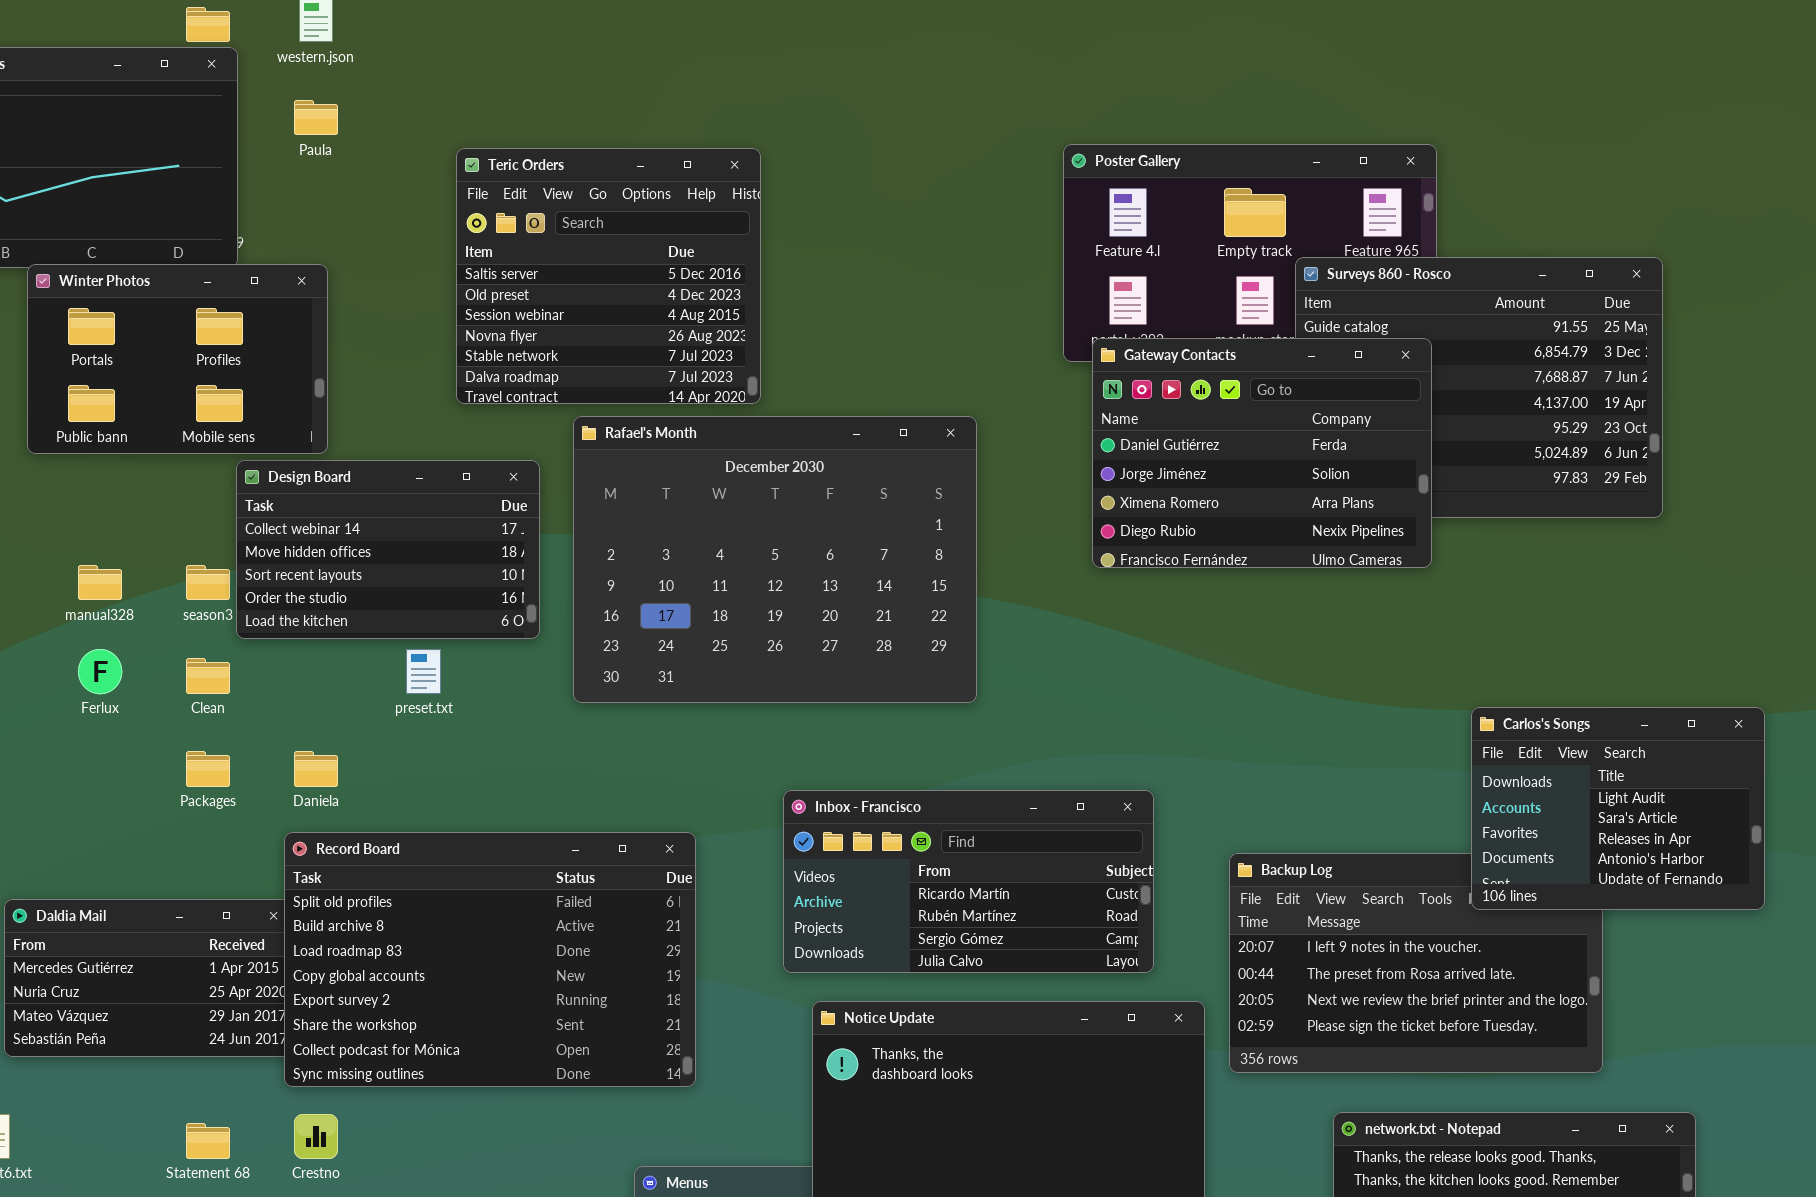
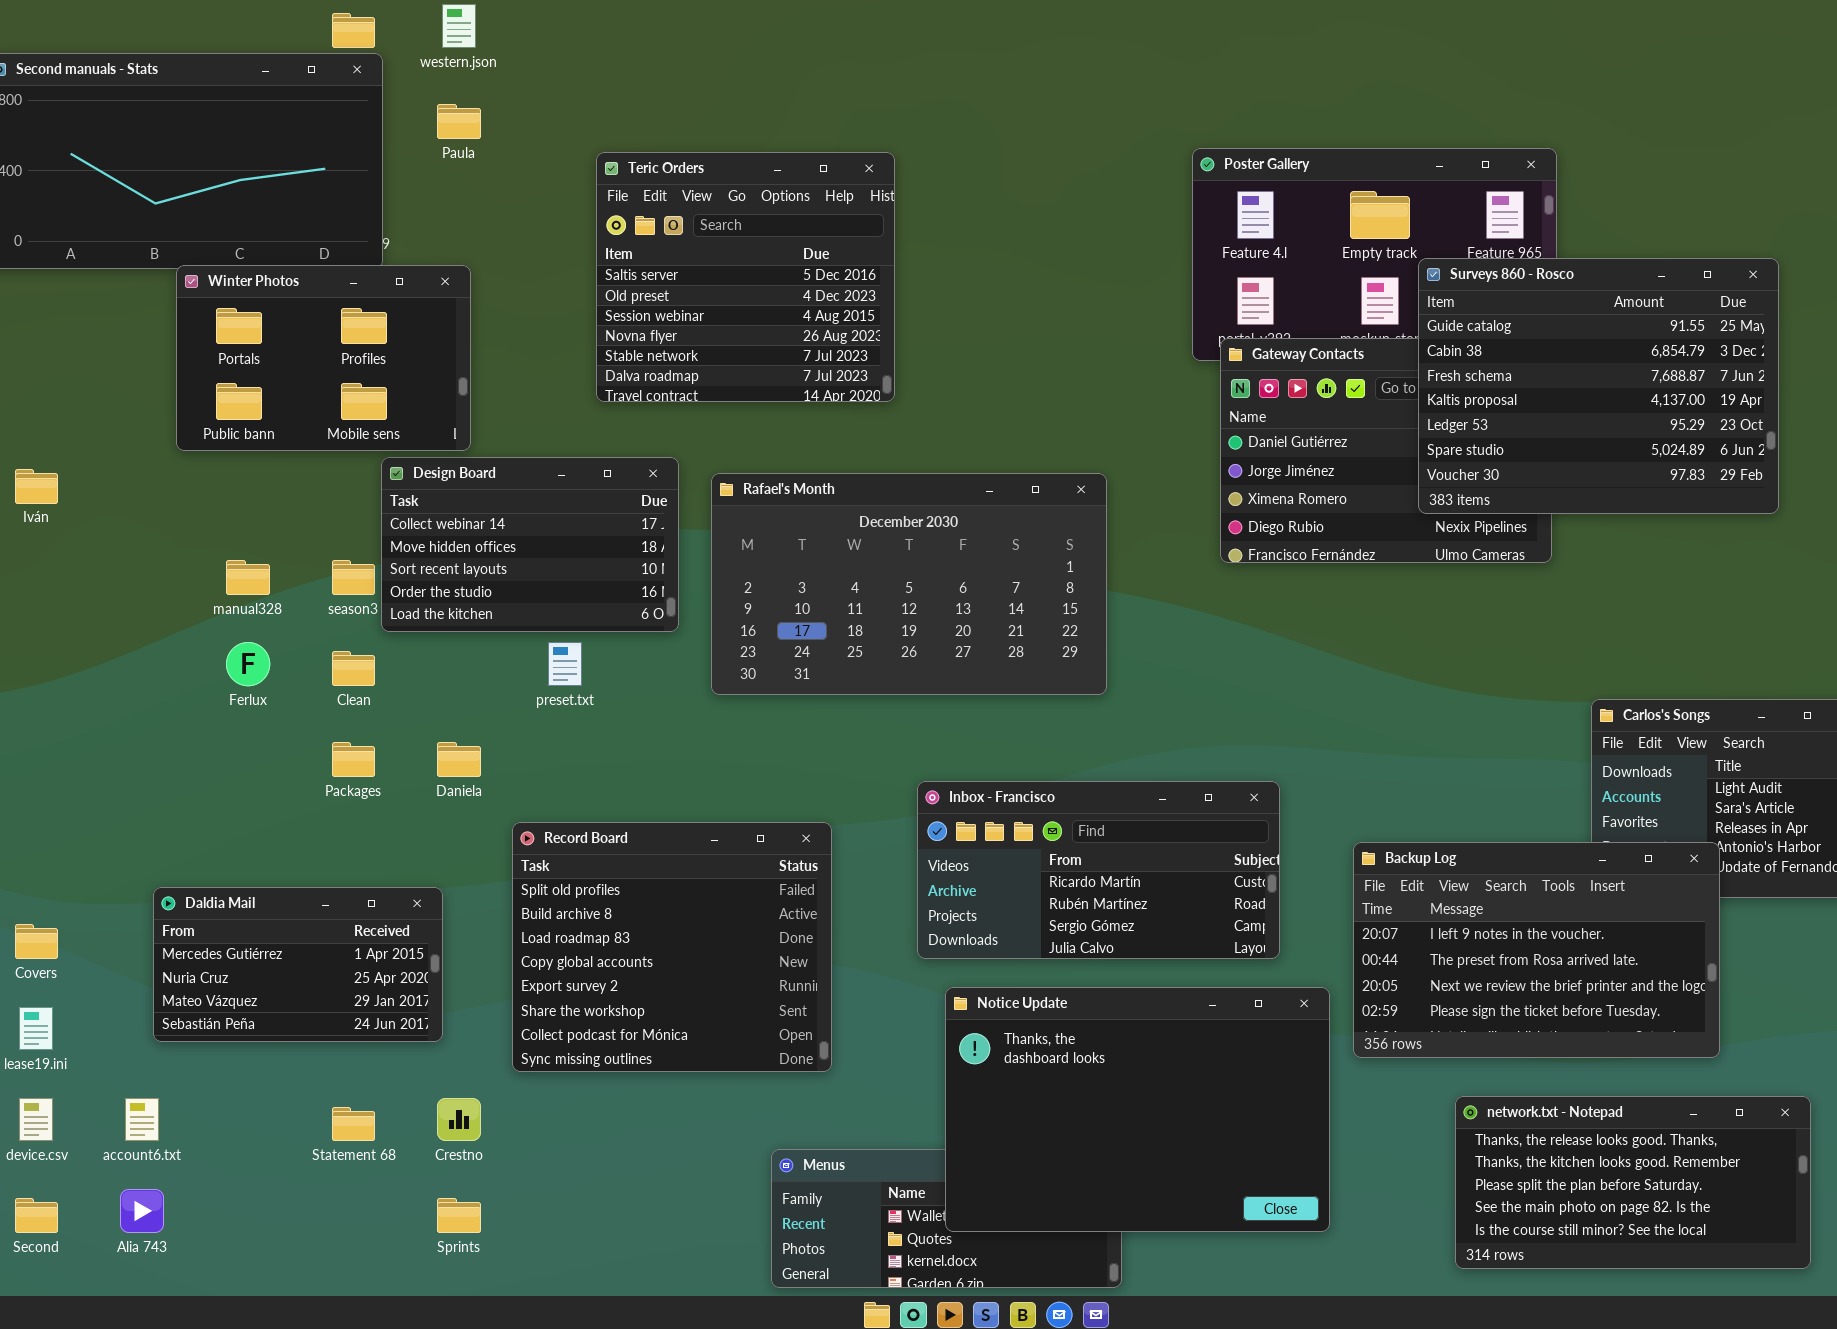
Surveys 860 - Rosco: [1295,257,1663,518] -> [1418,258,1779,514], raised
Rafael's Month: [573,416,977,703] -> [711,473,1107,695], resized
Record Board: [284,832,696,1087] -> [512,822,832,1072], resized
Backup Log: [1229,853,1603,1073] -> [1353,842,1720,1058], raised

